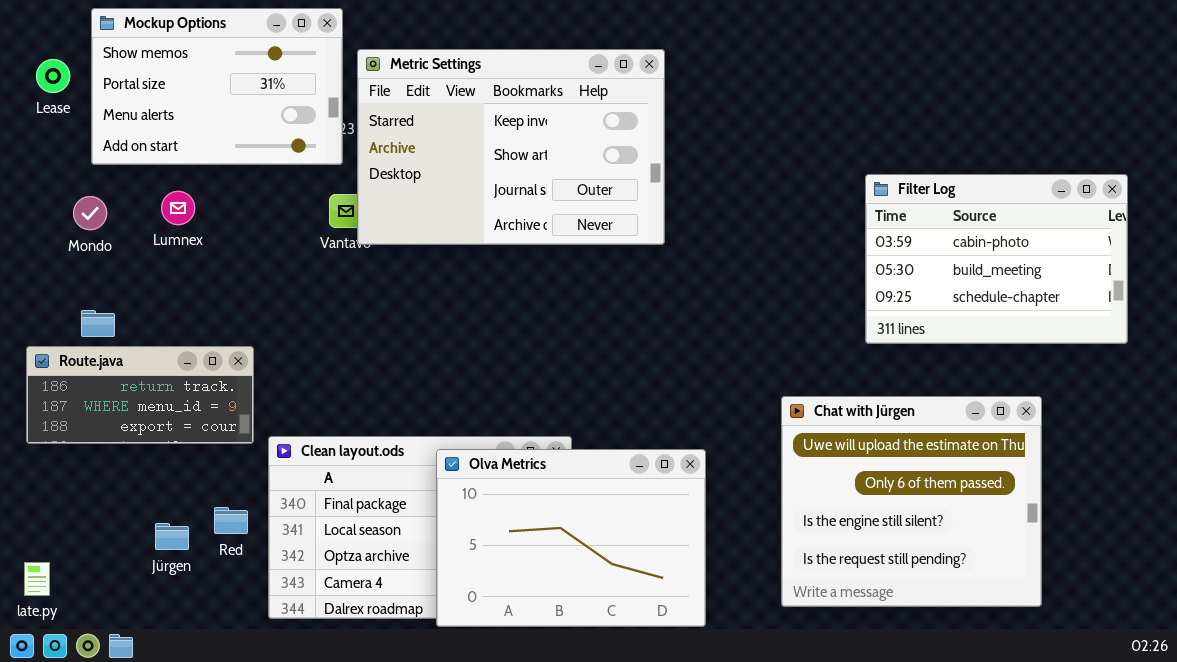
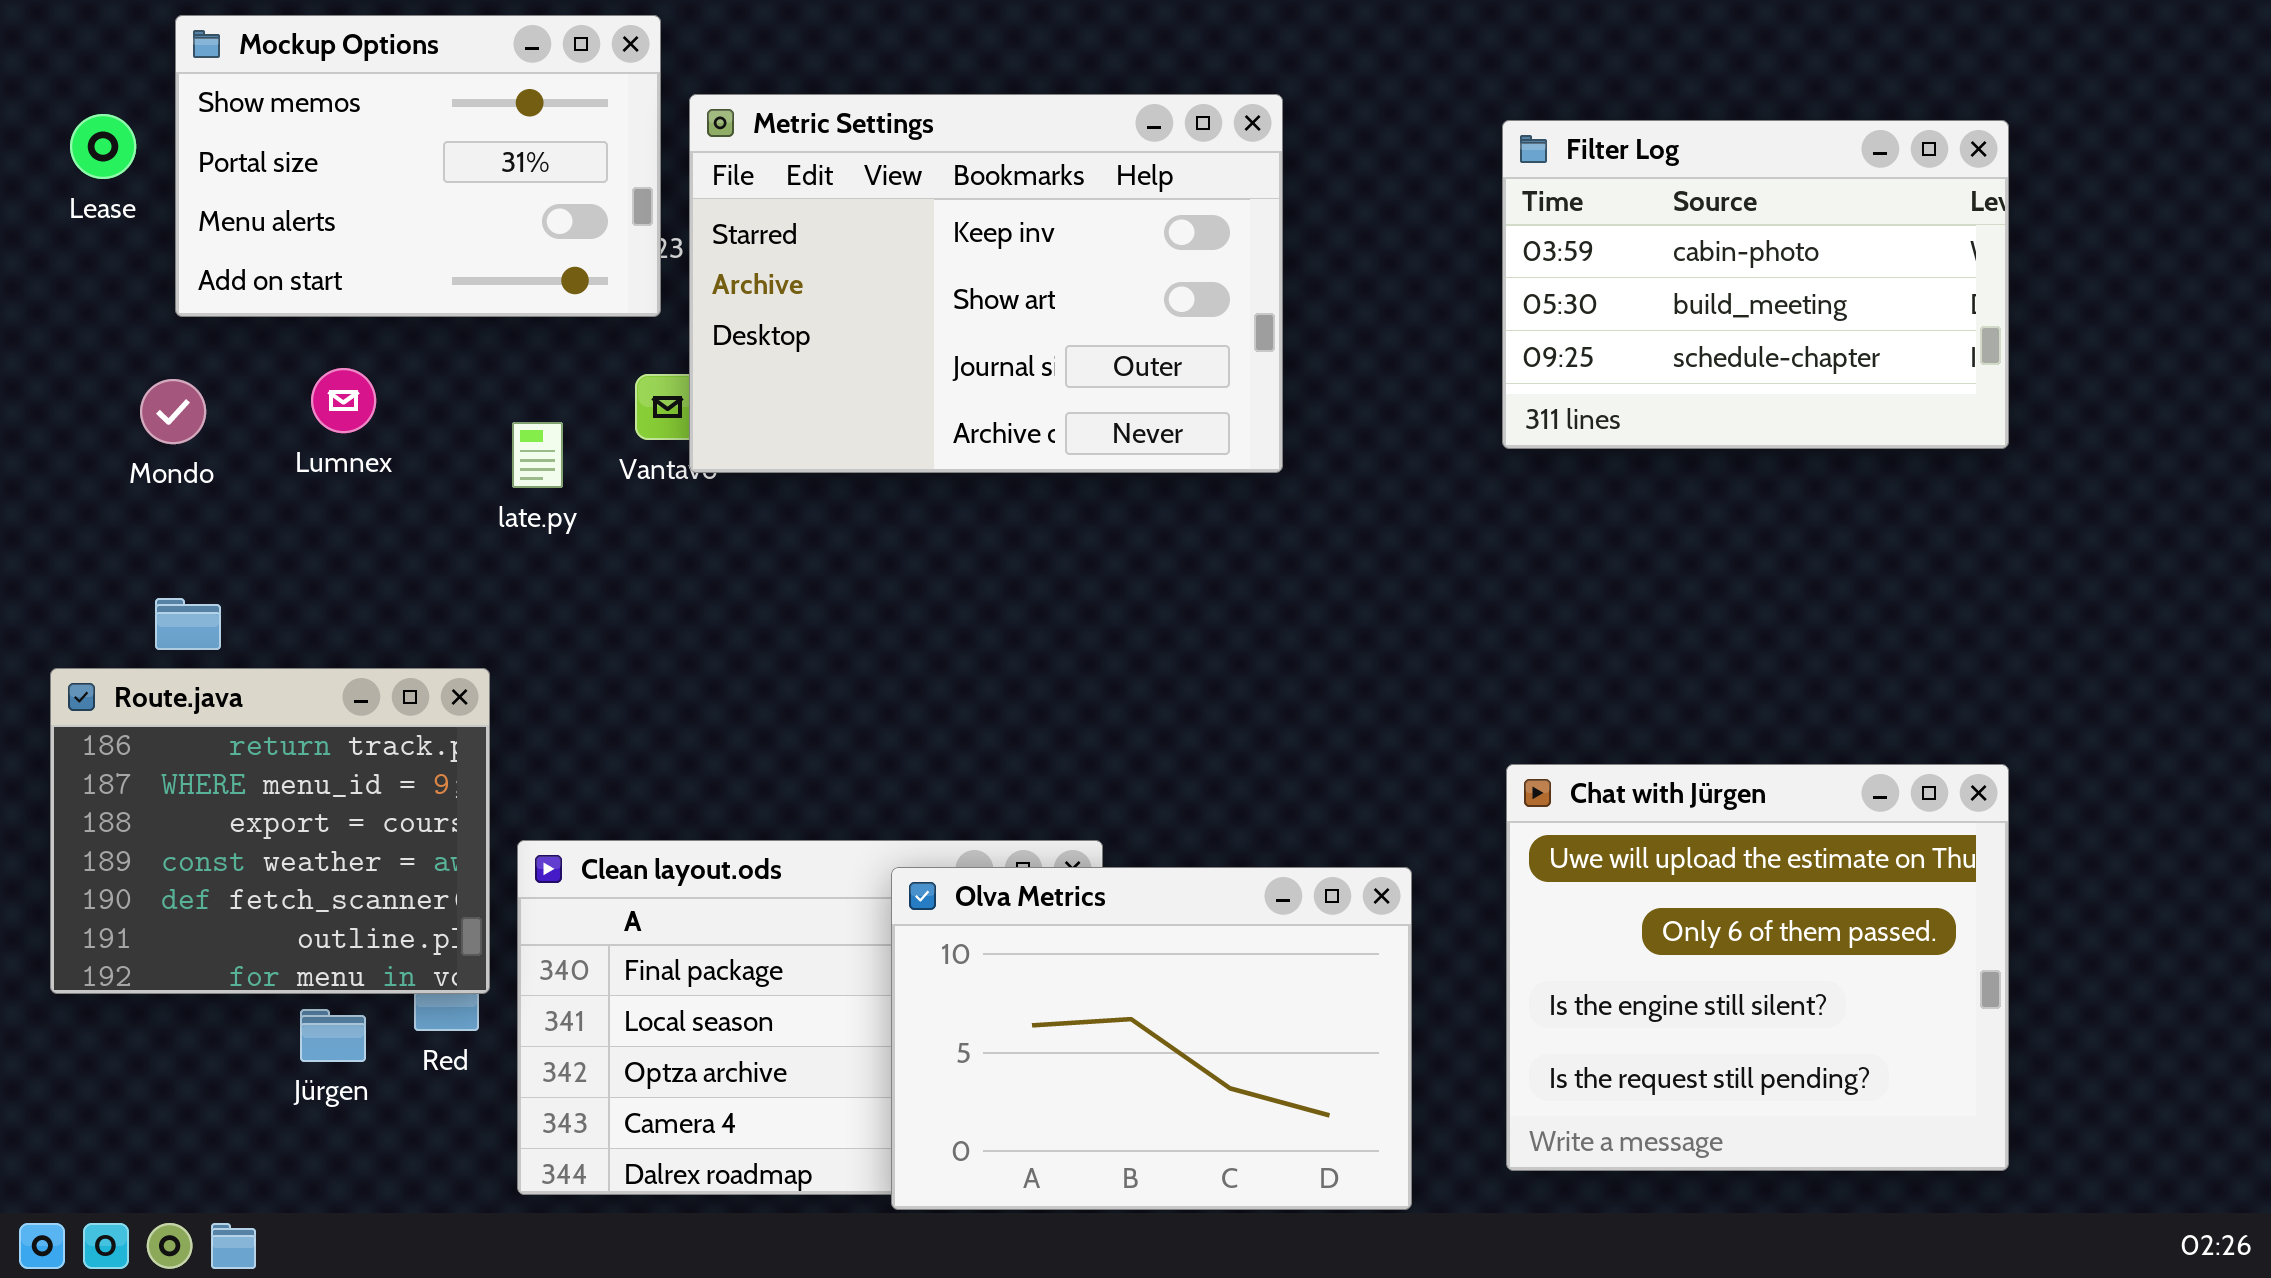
Filter Log: [865,174,1128,344] -> [1502,120,2009,449], moved
Route.java: [26,346,254,444] -> [50,668,490,994], resized
Olva Metrics: [436,449,706,627] -> [891,867,1412,1210], moved
late.py: [24,562,50,596] -> [512,422,563,488], moved

